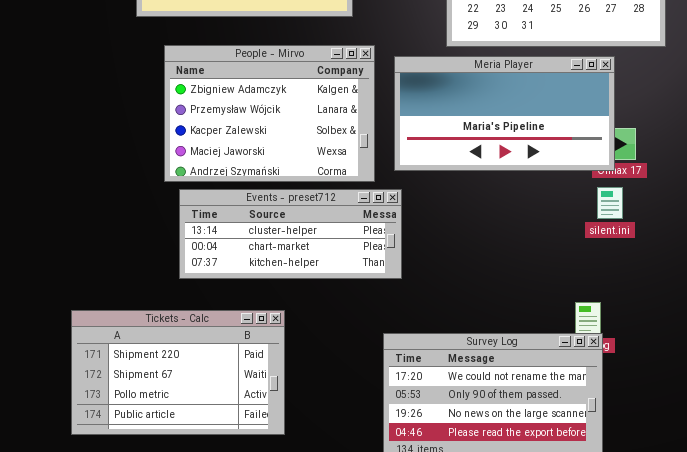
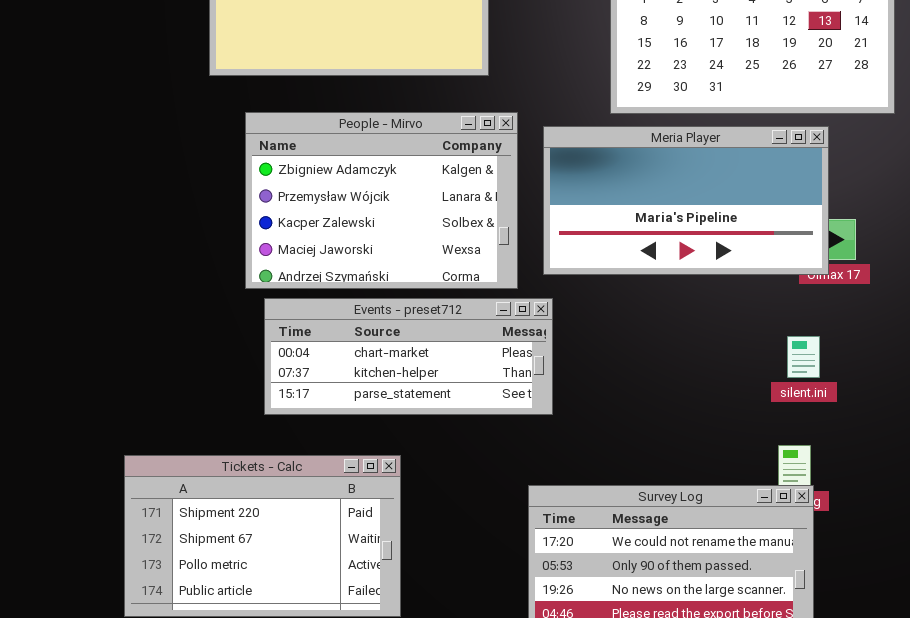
silent.ini: [597,187,623,219] -> [787,336,820,378], moved
Events - preset712: [179,189,402,279] -> [264,298,553,415], scrolled down 1 row

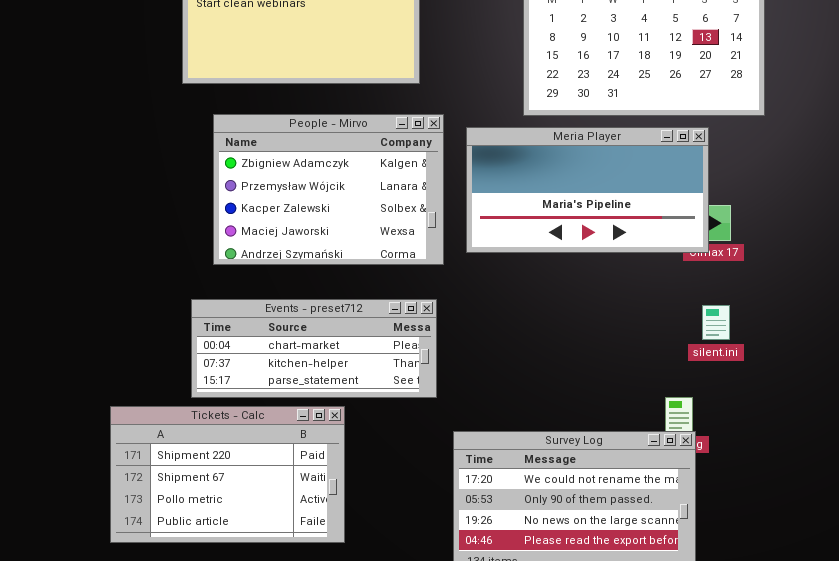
Events - preset712: [264,298,553,415] -> [191,299,437,398], moved
silent.ini: [787,336,820,378] -> [702,305,730,340], moved

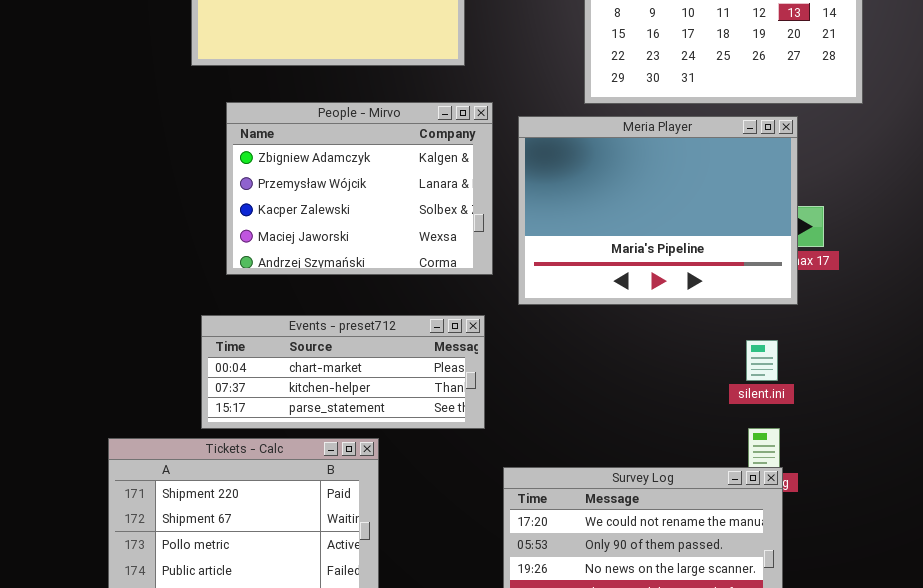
Meria Player: [466,127,709,253] -> [518,116,798,305], resized
silent.ini: [702,305,730,340] -> [746,340,778,381], moved

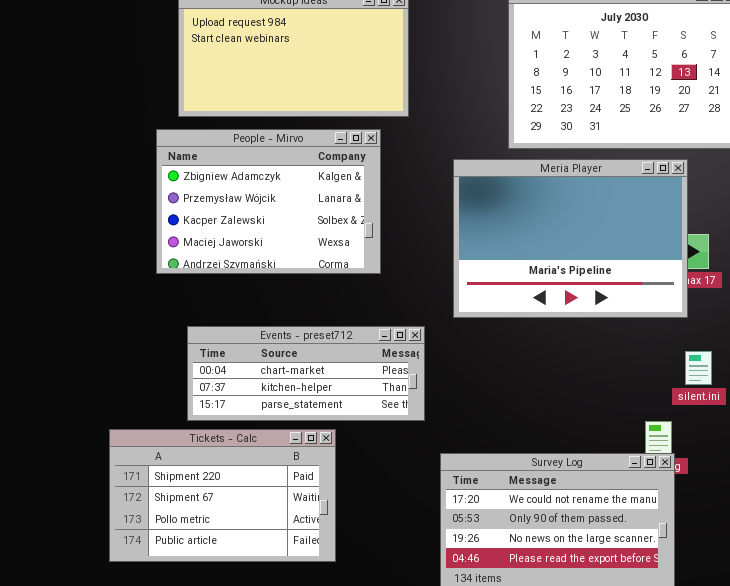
People - Mirvo: [226,102,493,275] -> [156,129,381,274], moved
silent.ini: [746,340,778,381] -> [685,351,712,385], moved

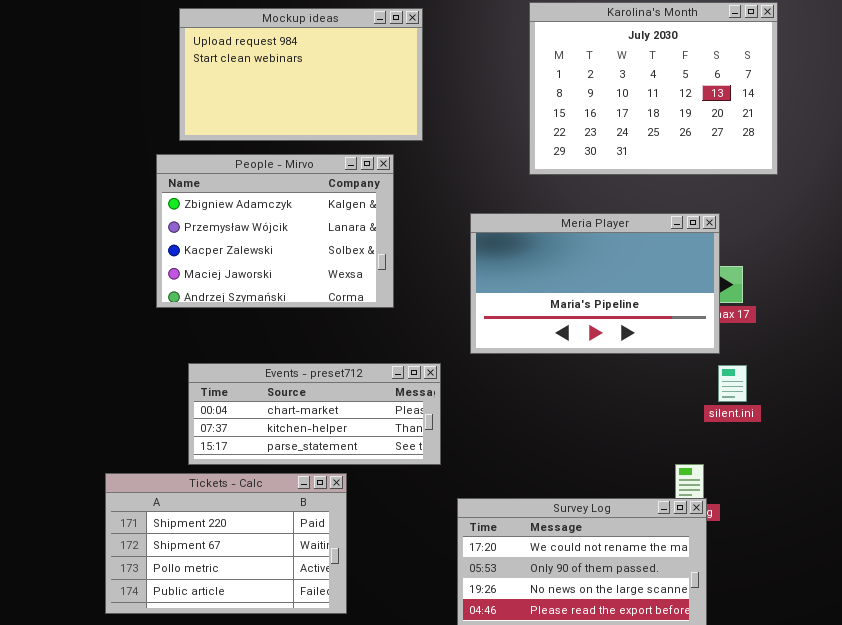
Meria Player: [453,159,688,318] -> [470,213,720,354], resized
silent.ini: [685,351,712,385] -> [718,365,747,402], moved

